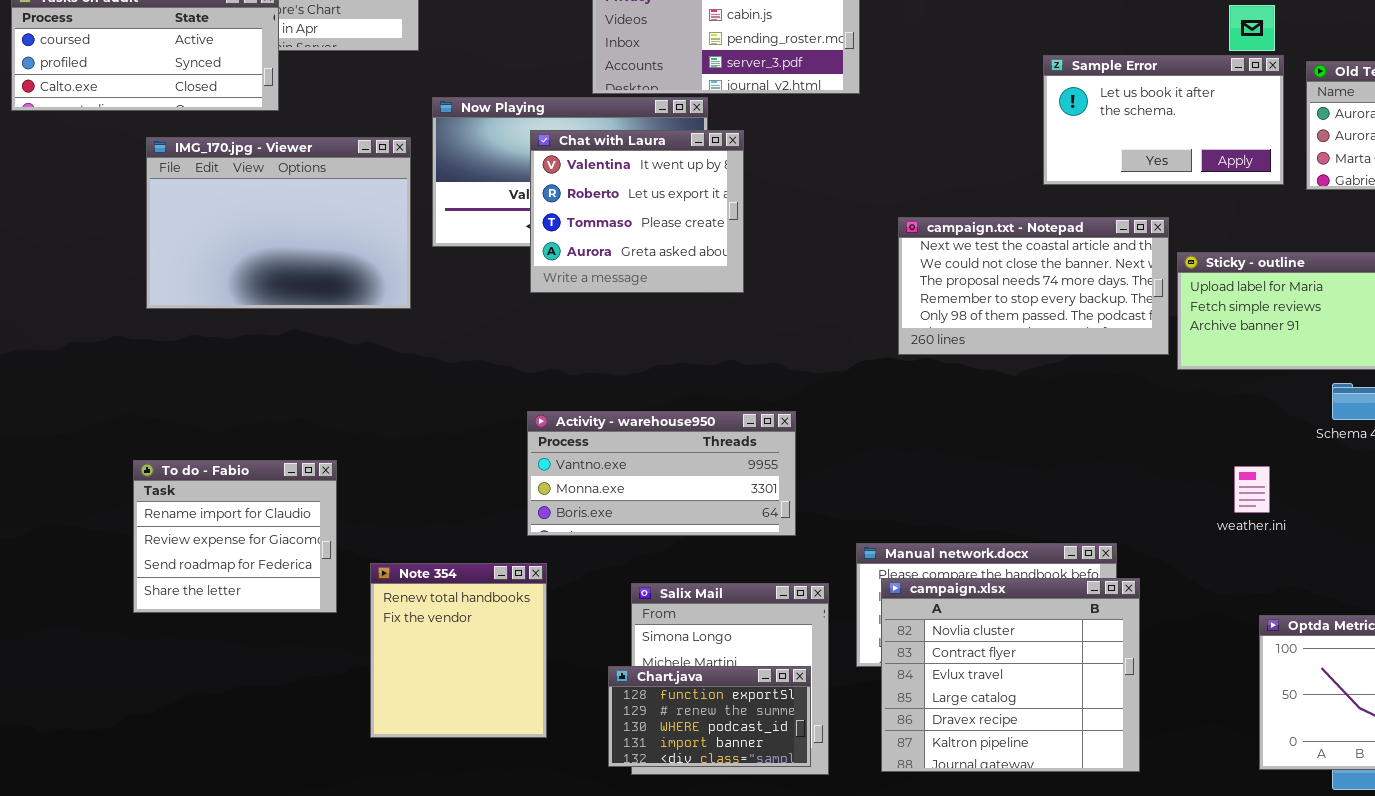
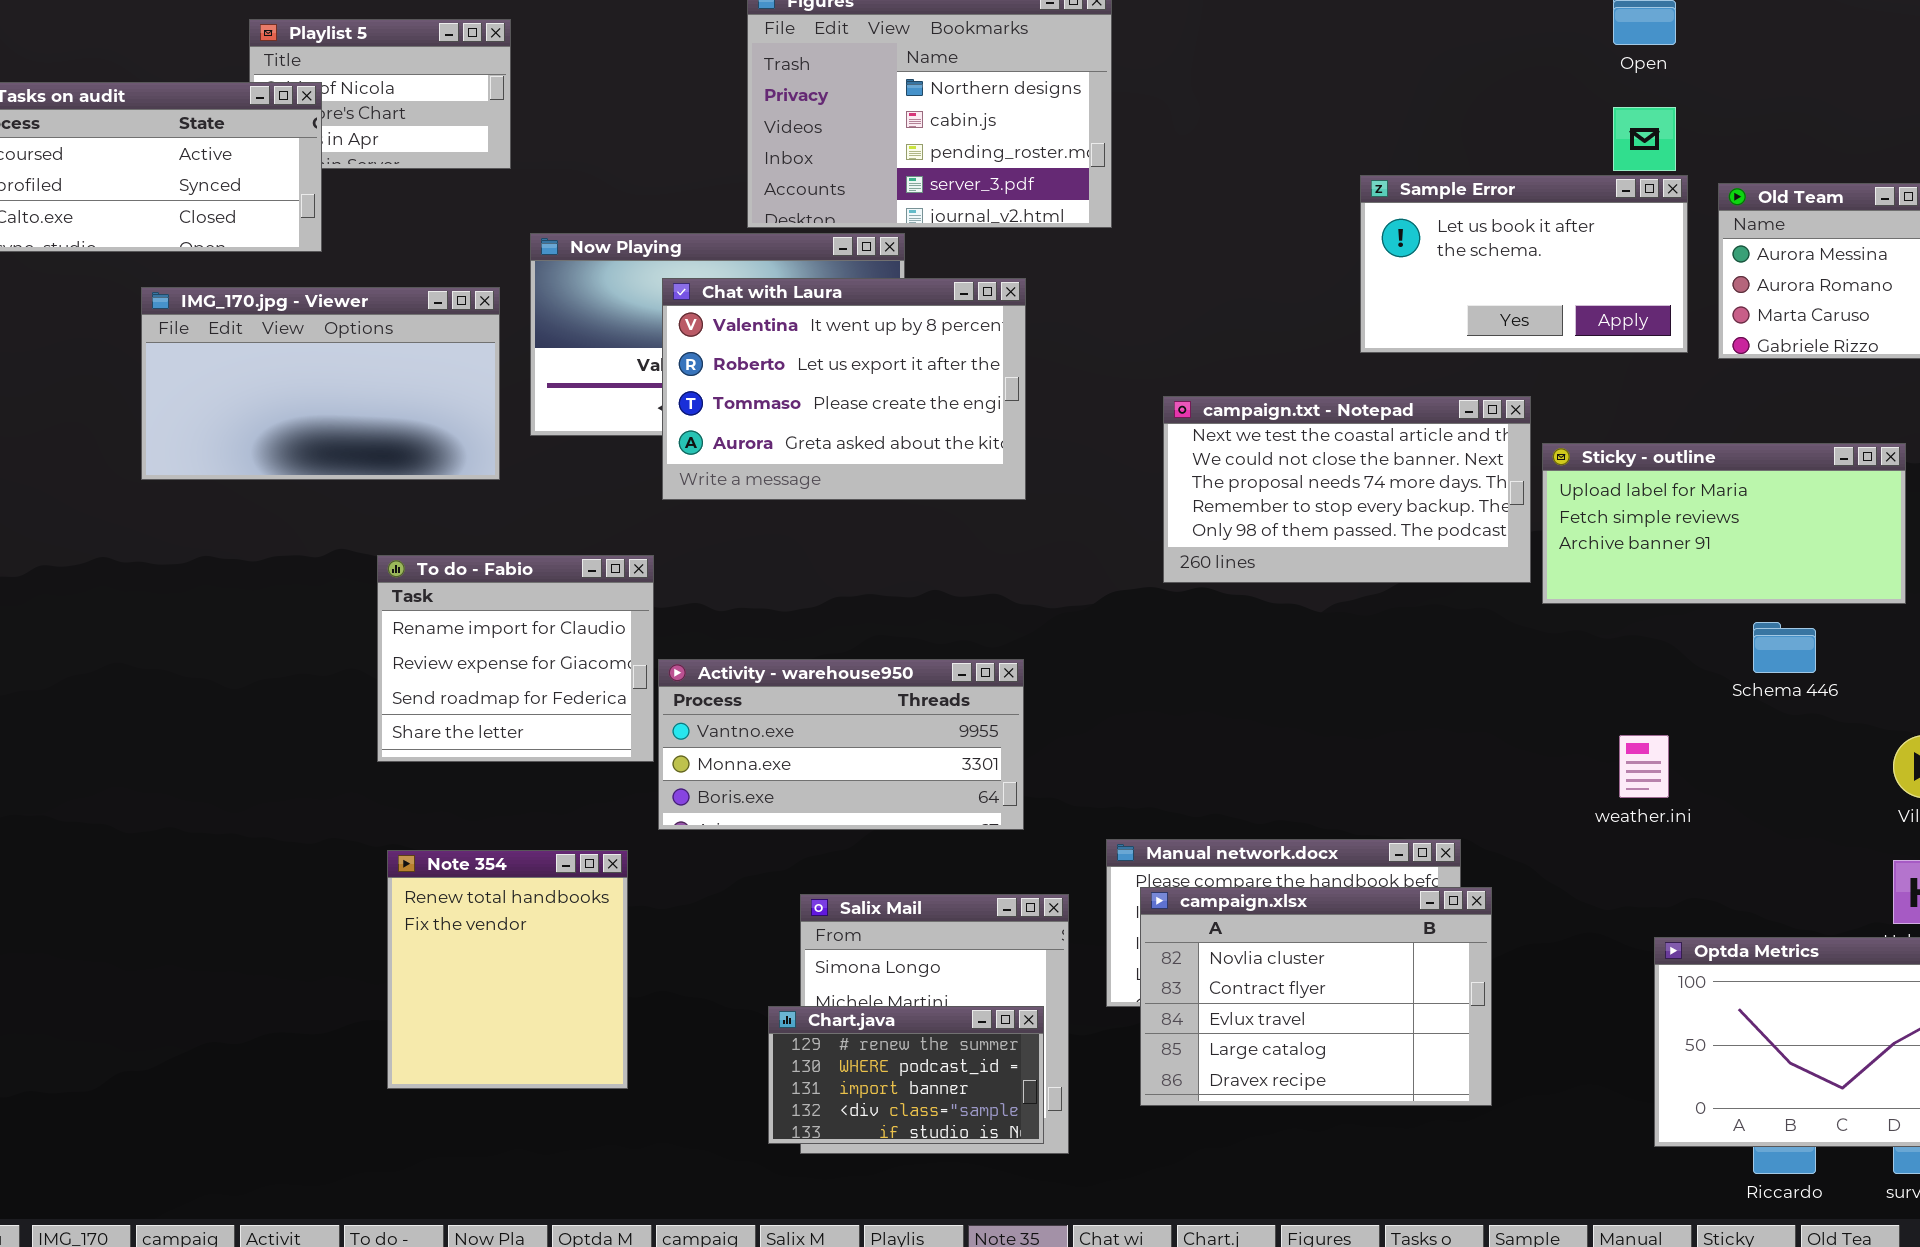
Chat with Laura: [530,130,744,293] -> [662,278,1026,500], resized
IMG_170.jpg - Viewer: [146,137,411,309] -> [141,287,500,480], resized
To do - Fabio: [133,460,337,613] -> [377,555,654,762], moved
Note 354: [370,563,547,738] -> [387,850,628,1089], moved
campaign.xlsx: [881,578,1140,772] -> [1140,887,1492,1106], resized
Chart.java: [608,666,811,767] -> [768,1006,1044,1144], scrolled down 1 row

